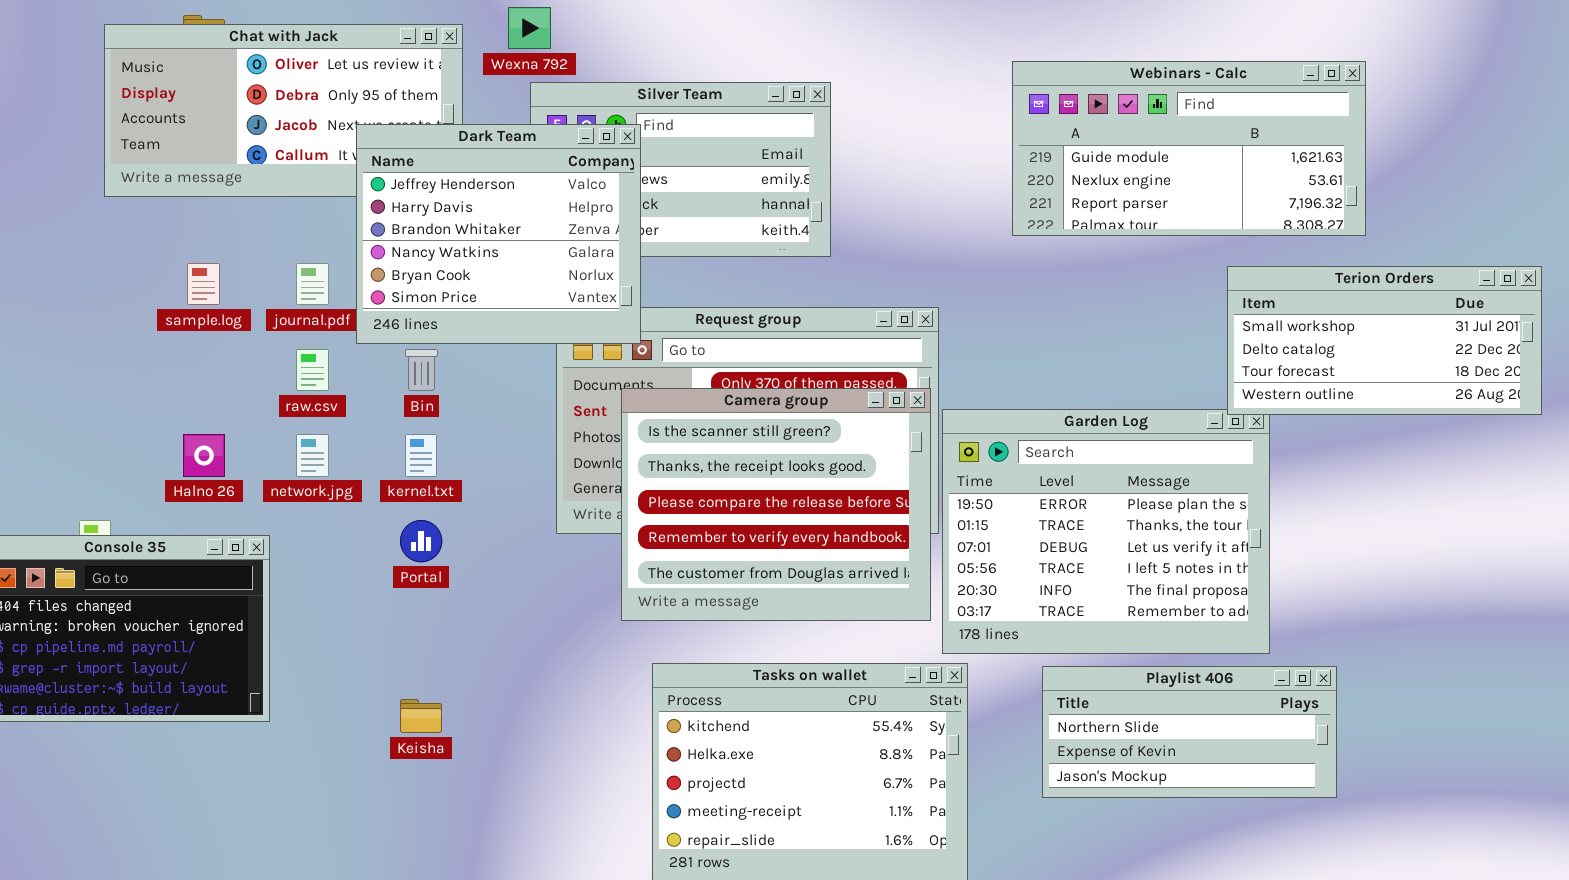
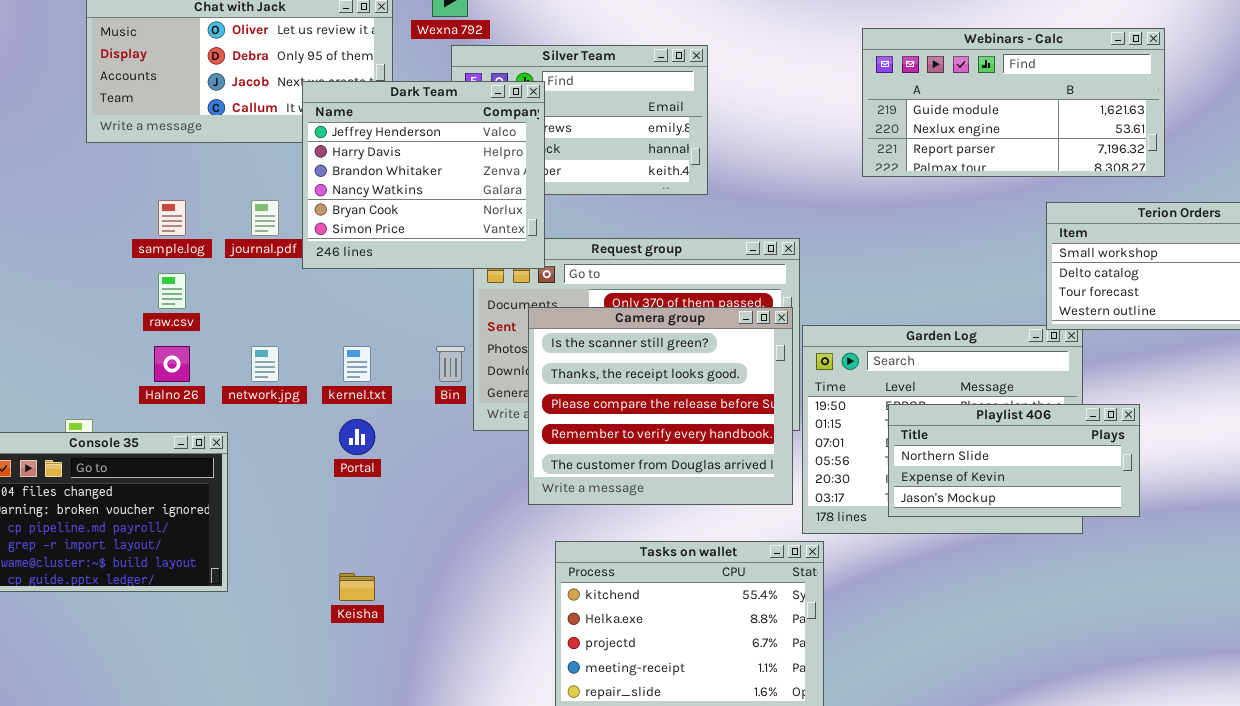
raw.csv: [296,349,329,391] -> [158,273,186,309], moved
Bin: [405,349,438,391] -> [436,346,465,382], moved
Playlist 406: [1042,666,1337,798] -> [888,404,1140,517], moved

